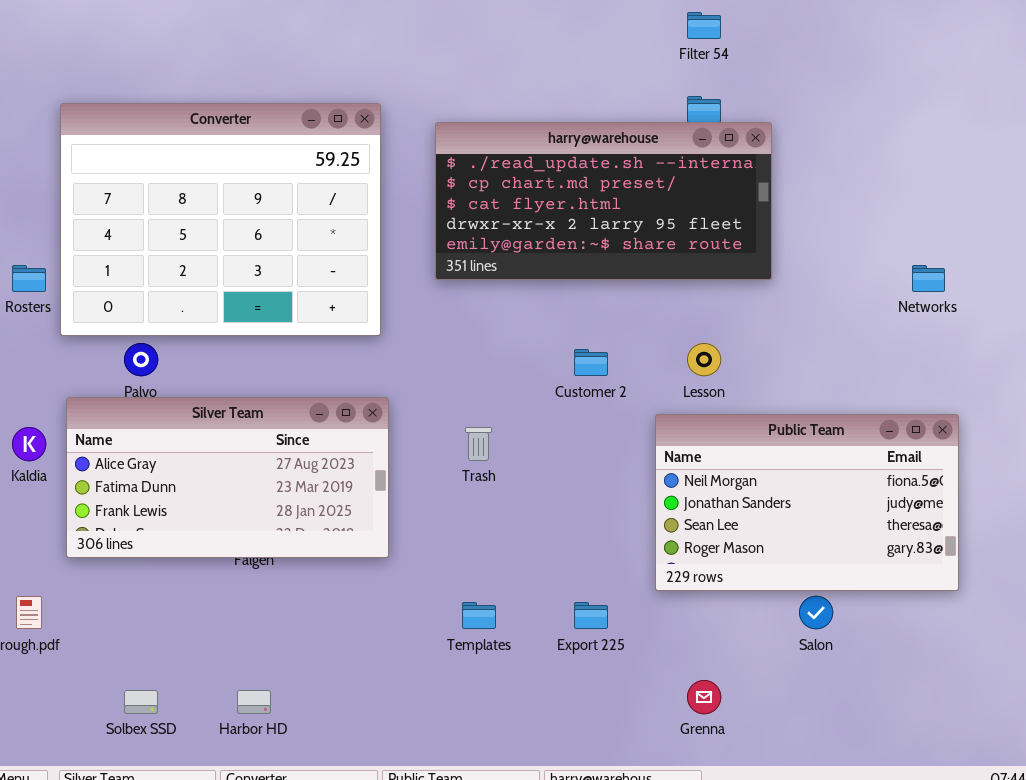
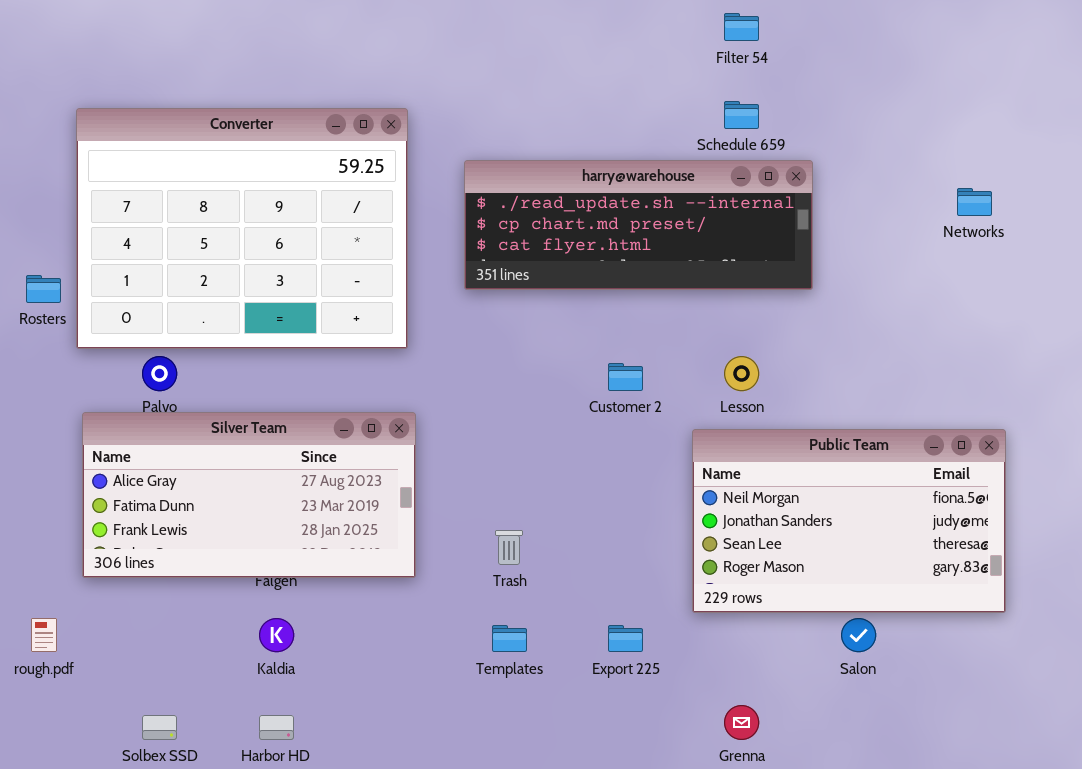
harry@warehouse: [435,122,772,280] -> [464,160,813,290], resized
Networks: [912,265,945,292] -> [957,188,992,216], moved
Kaldia: [12,427,46,461] -> [259,618,294,652], moved
Trash: [465,427,492,461] -> [495,530,523,565], moved

